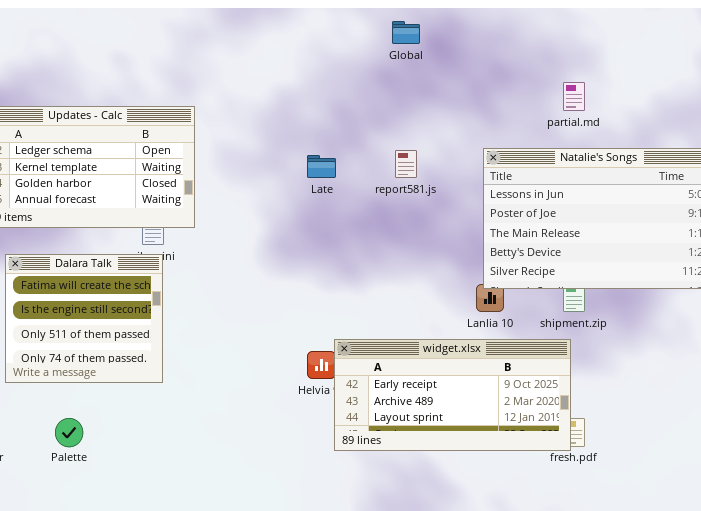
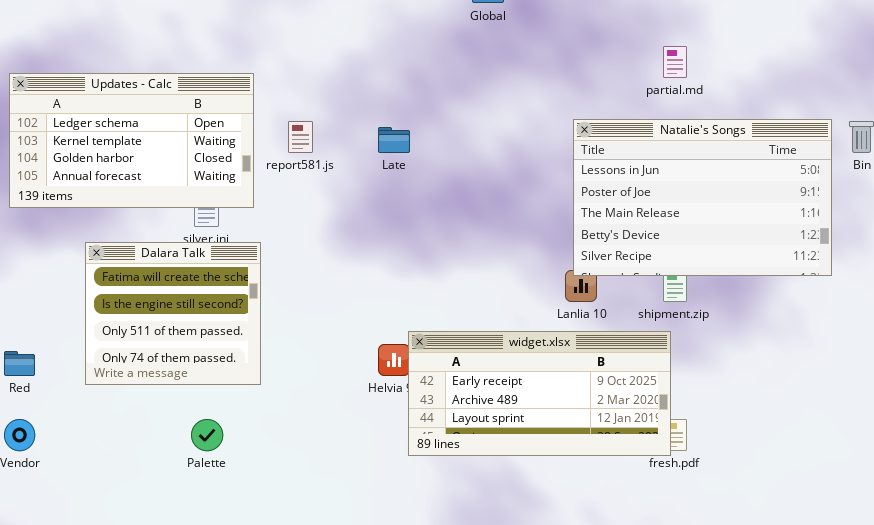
report581.js: [395,150,417,178] -> [288,121,313,153], moved
Dalara Talk: [5,254,163,383] -> [85,242,261,385], moved
Palette: [55,418,83,447] -> [191,419,223,451], moved

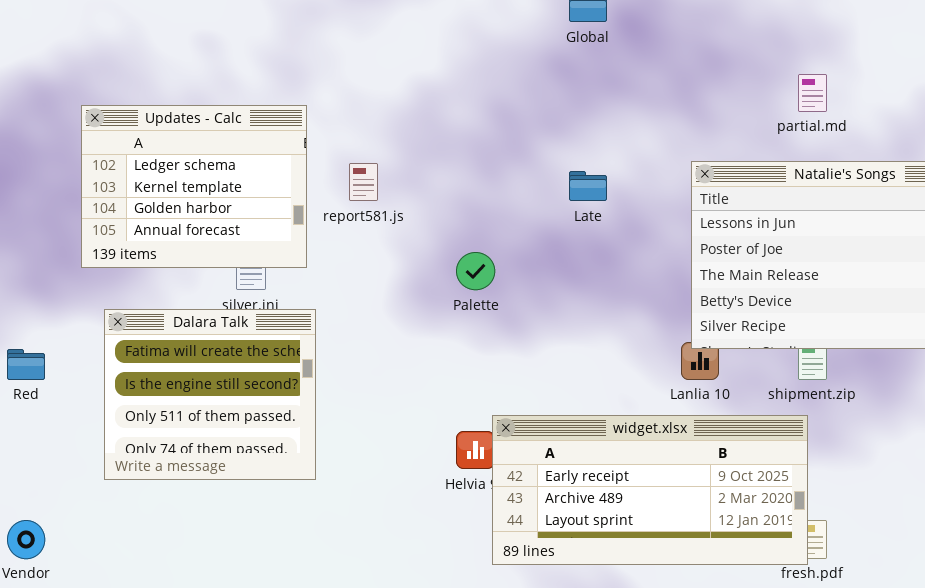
Updates - Calc: [9,73,254,208] -> [81,105,307,268], resized
Late: [378,127,410,153] -> [569,171,607,201], moved
Red: [4,351,35,376] -> [7,349,45,380], moved
Palette: [191,419,223,451] -> [456,252,495,290], moved

